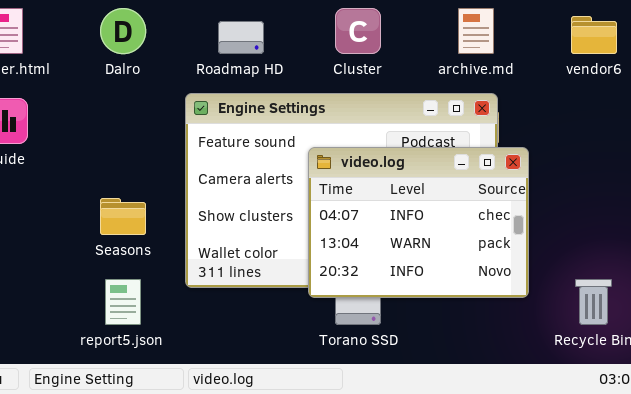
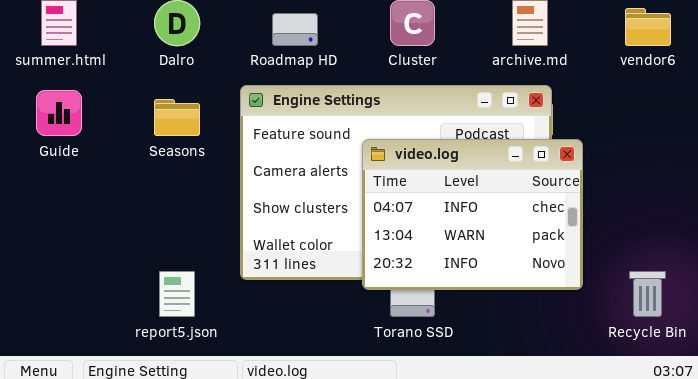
Seasons: [100,198,146,235] -> [154,99,200,136], moved

